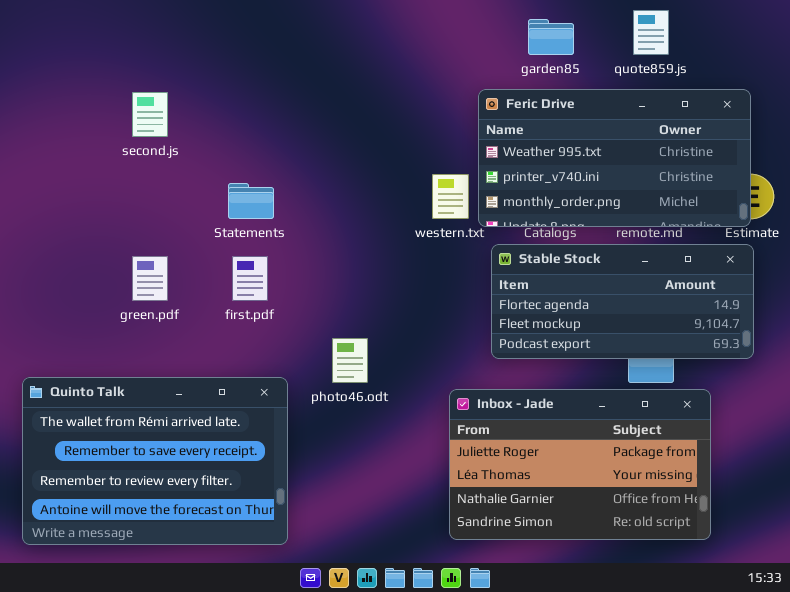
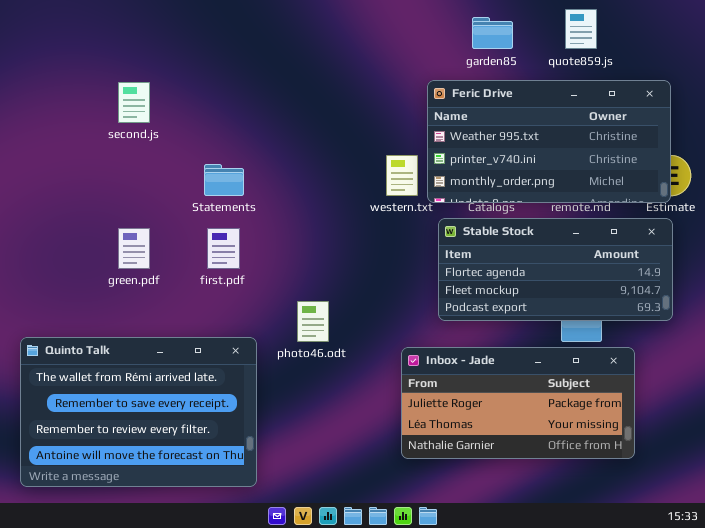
Inbox - Jade: [449,389,711,540] -> [401,347,635,459], resized

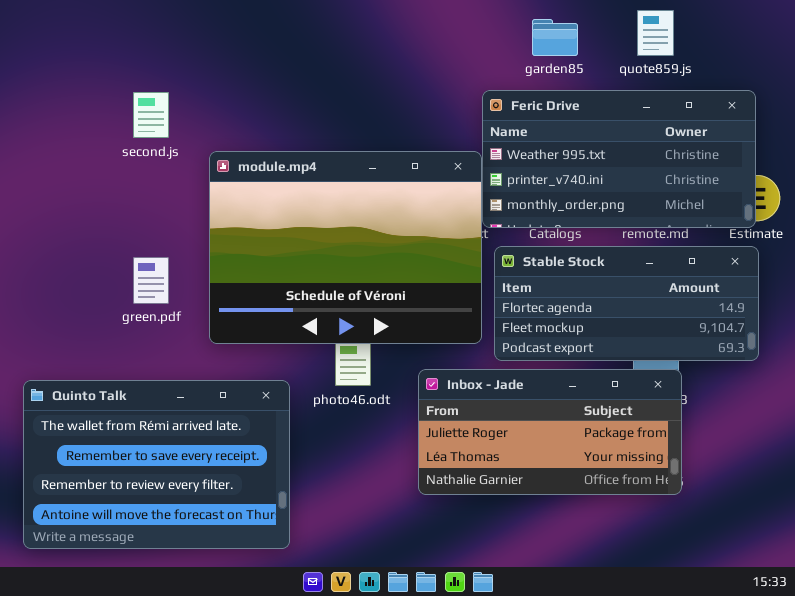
module.mp4: none -> [209,151,482,344], opened
Inbox - Jade: [401,347,635,459] -> [418,369,682,495], moved

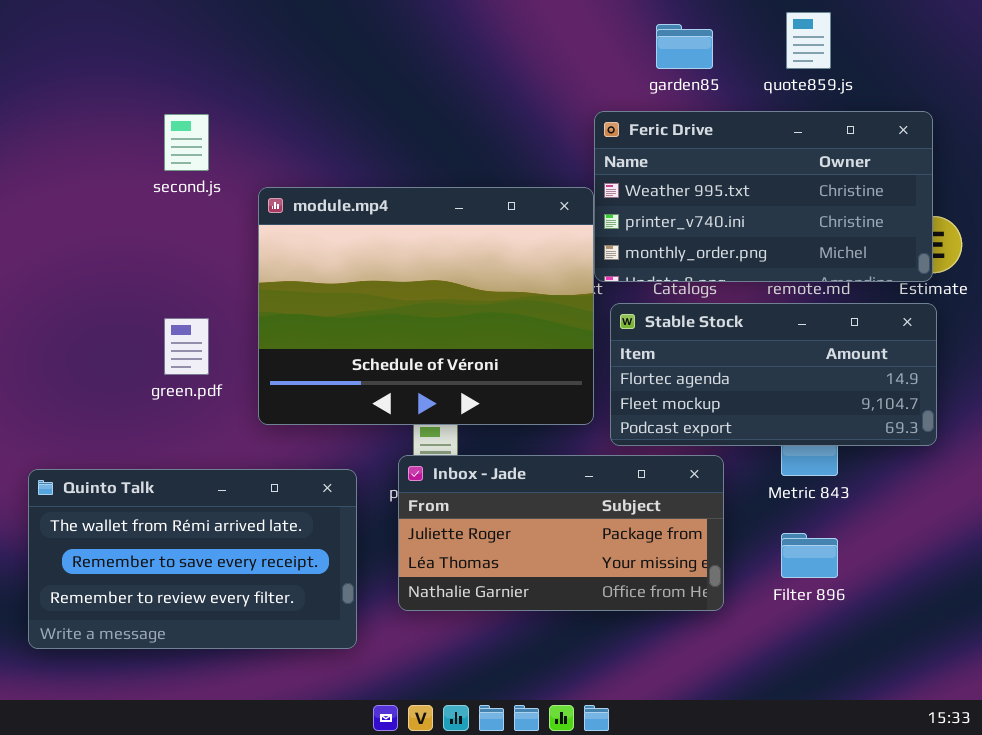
Inbox - Jade: [418,369,682,495] -> [398,455,724,611], moved
Quinto Talk: [23,380,290,549] -> [28,469,357,649], resized

